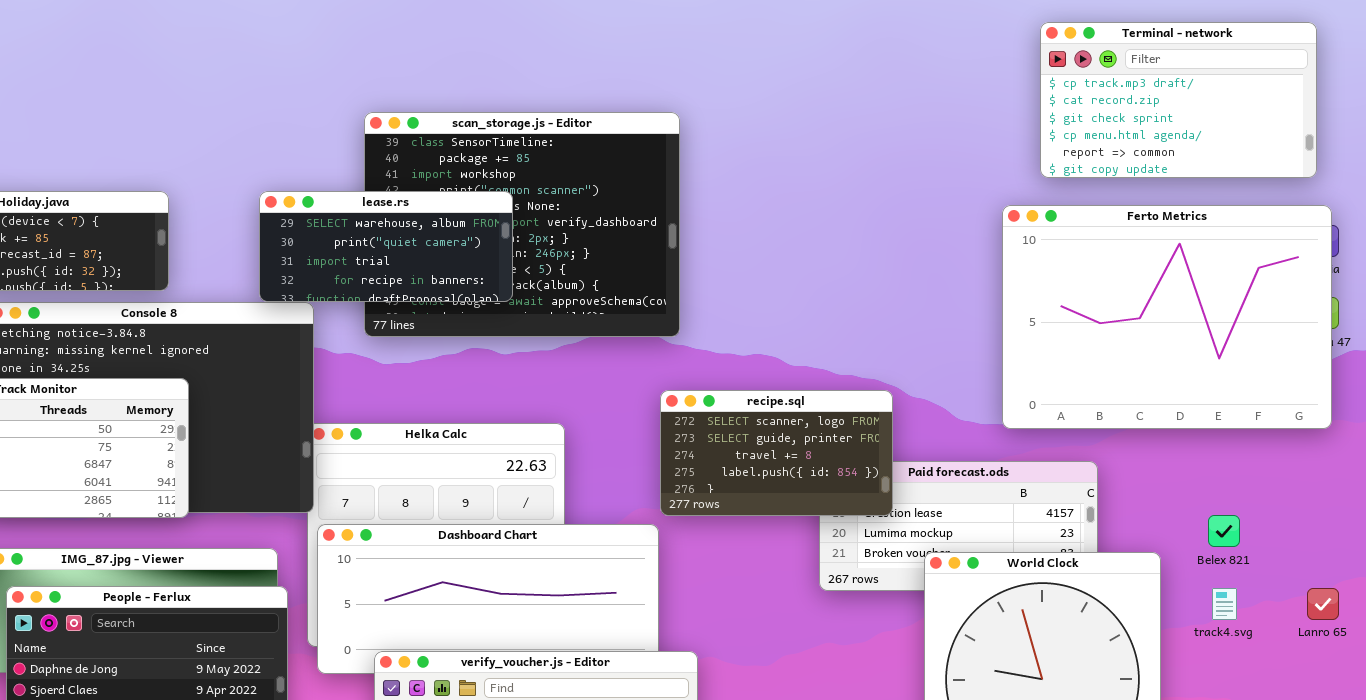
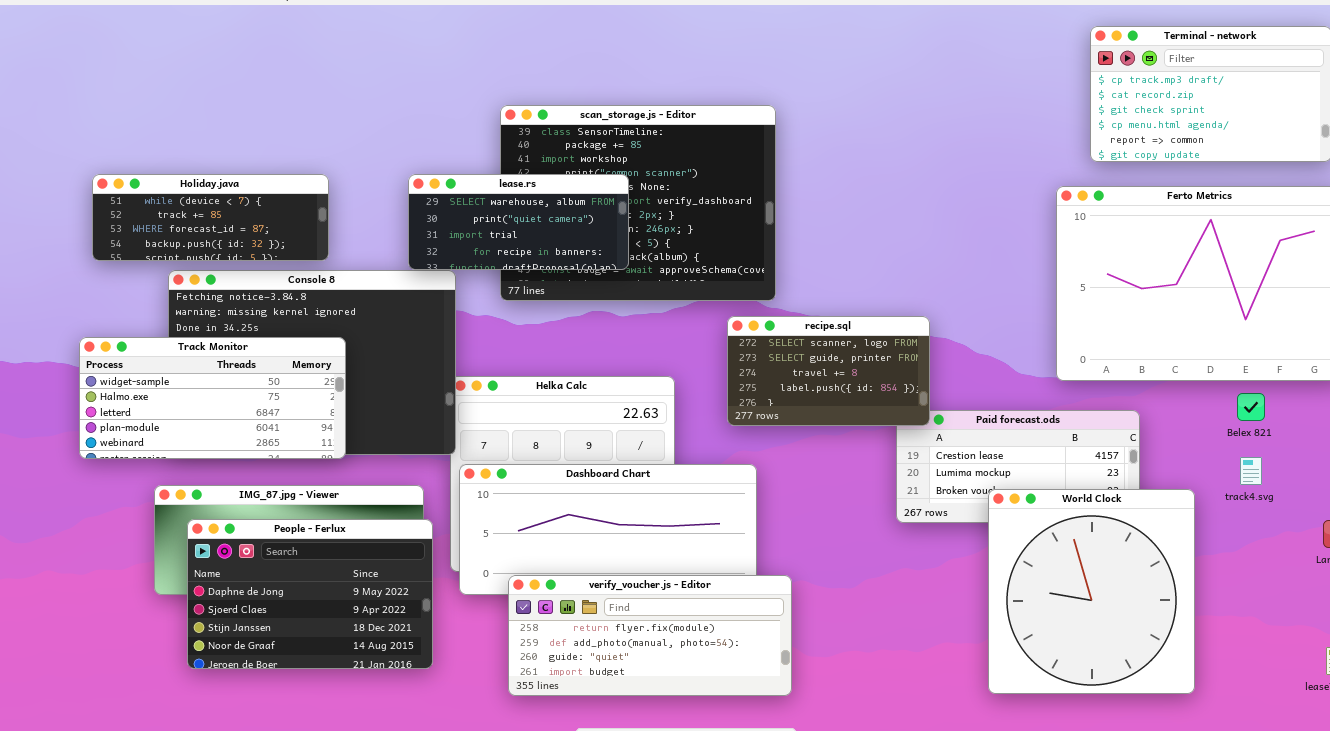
recipe.sql: [660,390,893,516] -> [727,316,930,426], moved
Belex 821: [1208,515,1240,547] -> [1237,393,1265,421], moved
track4.svg: [1212,588,1237,620] -> [1240,457,1262,485], moved

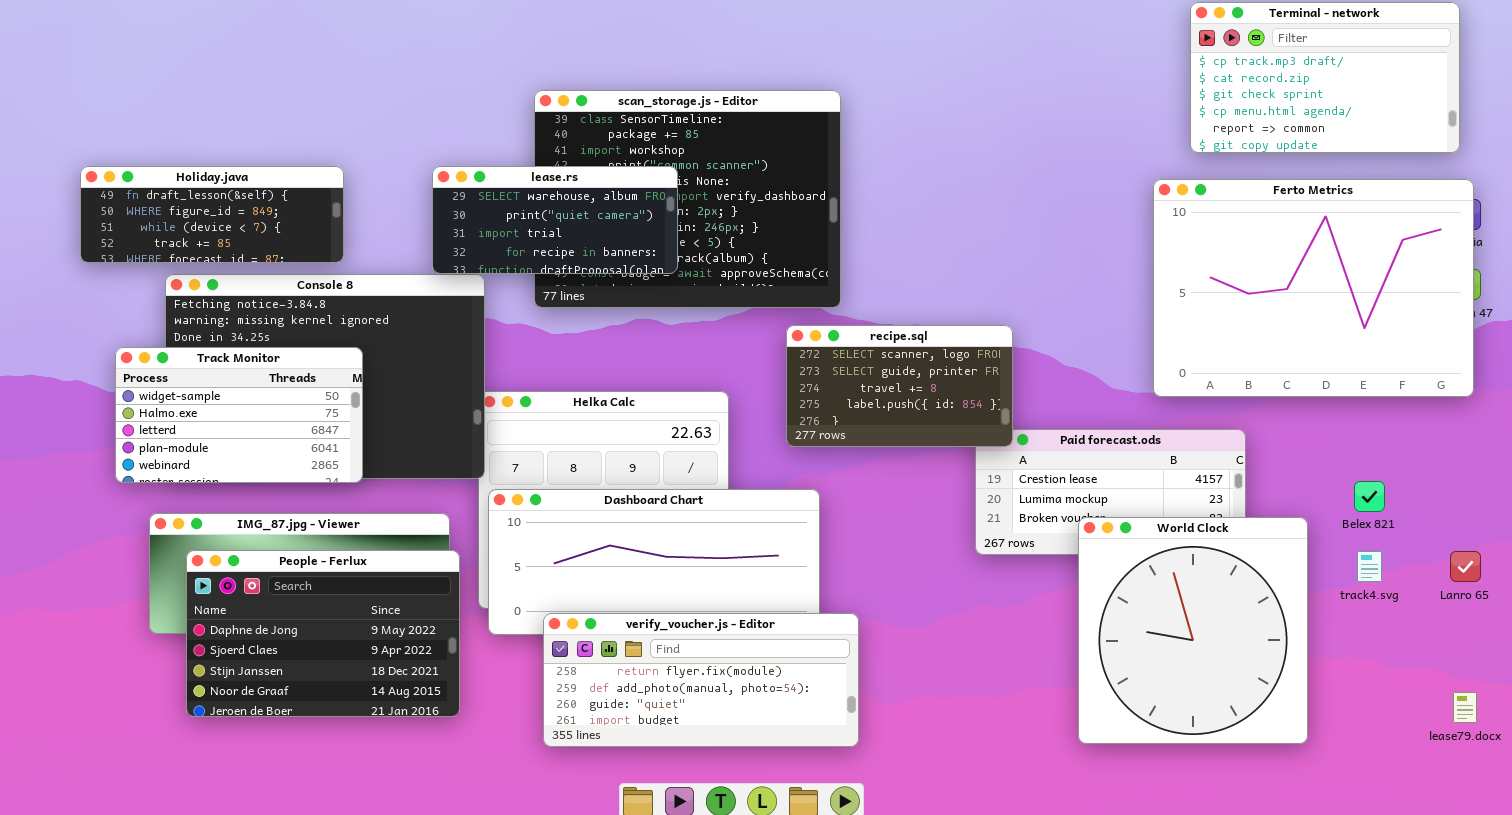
Holiday.java: [92,174,329,261] -> [80,166,344,263], scrolled up 2 rows
Track Monitor: [79,337,346,459] -> [115,347,363,483], resized
Belex 821: [1237,393,1265,421] -> [1354,481,1385,512], moved
track4.svg: [1240,457,1262,485] -> [1357,551,1382,582], moved

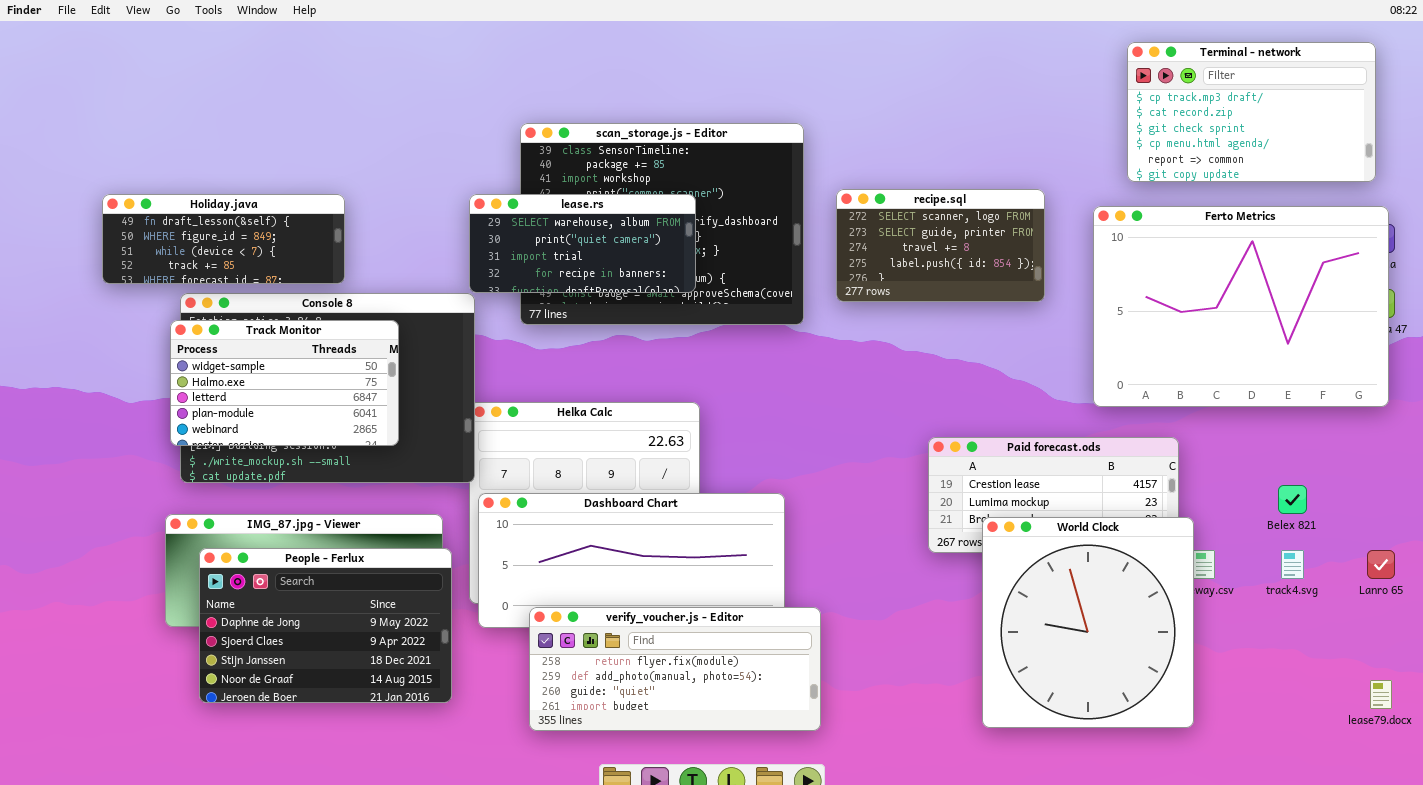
lease.rs: [432,166,678,274] -> [469,194,696,293], moved
recipe.sql: [786,325,1013,447] -> [836,189,1045,302], moved
Track Monitor: [115,347,363,483] -> [170,320,399,446], moved
World Clock: [1078,517,1308,744] -> [982,517,1194,728], moved

